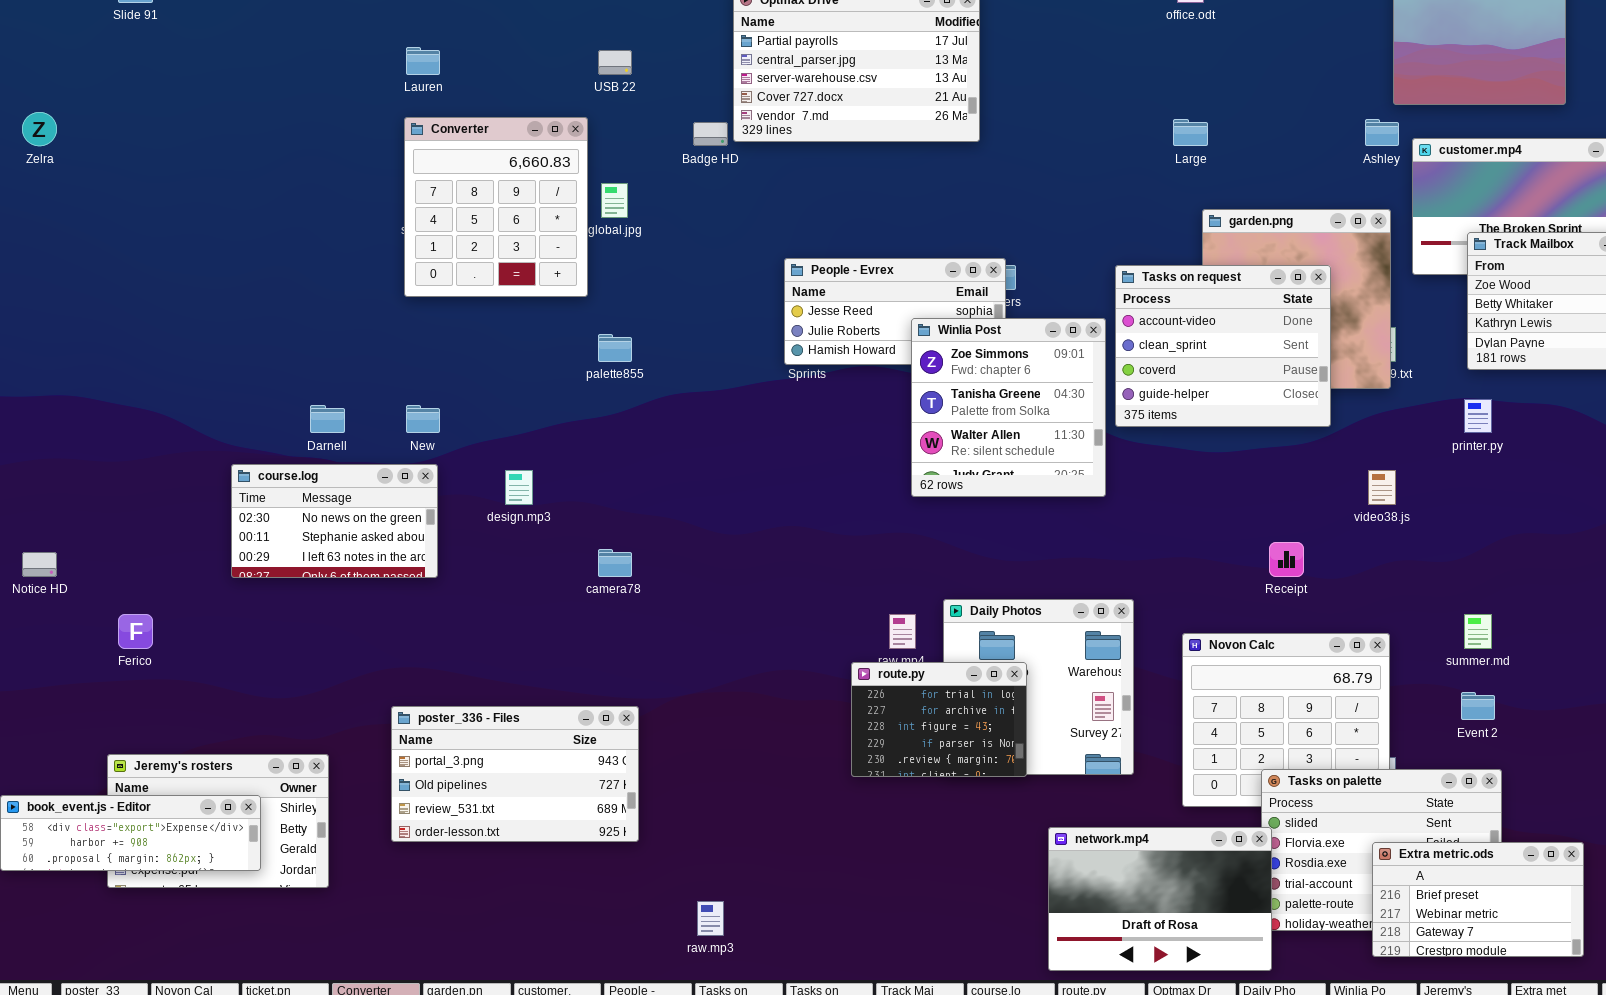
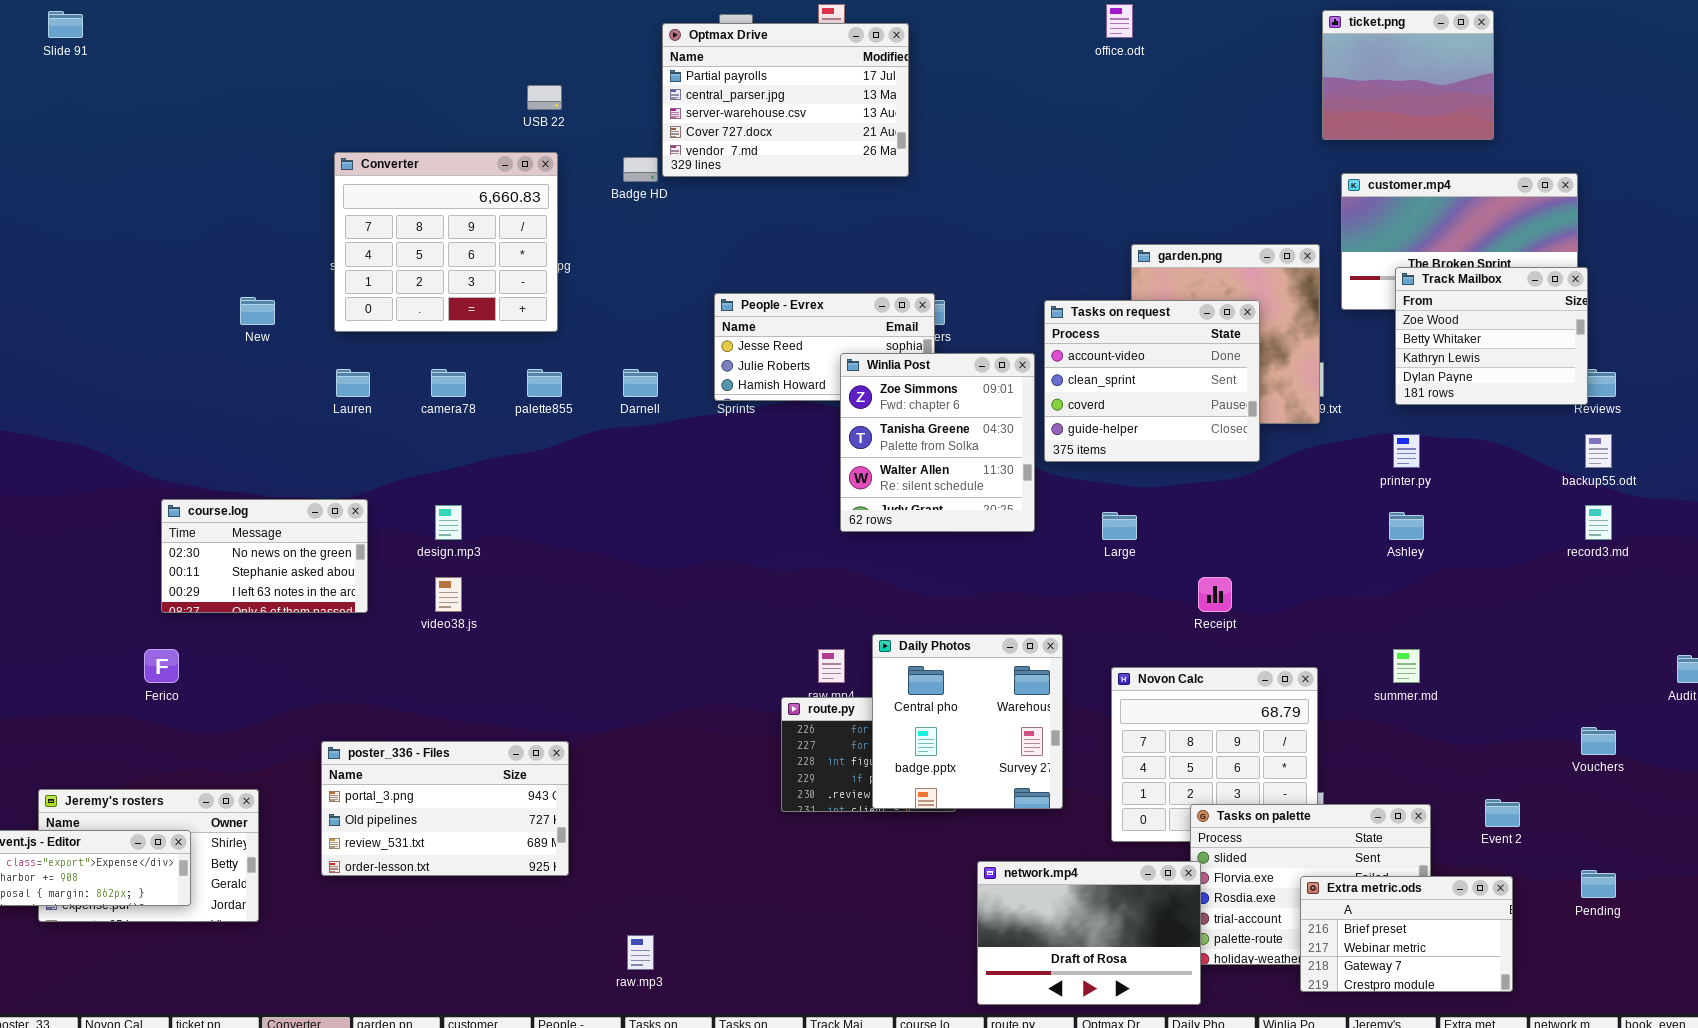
Lauren: [406,47,440,75] -> [336,369,370,397], moved
Converter: [404,117,588,297] -> [334,152,558,332], resized
Large: [1173,119,1208,146] -> [1102,512,1137,540], moved
Ashley: [1365,119,1399,146] -> [1389,512,1424,540], moved
Darnell: [310,405,345,433] -> [623,369,658,397], moved
New: [406,405,440,433] -> [240,297,275,325], moved
video38.js: [1368,470,1396,505] -> [435,577,462,612], moved
camera78: [598,549,632,577] -> [431,369,466,397], moved
Daily Photos: [943,599,1134,775] -> [872,634,1063,809], raised
Ferico: [118,614,153,649] -> [144,649,179,683], moved
Event 2: [1461,692,1495,720] -> [1485,799,1520,827], moved

